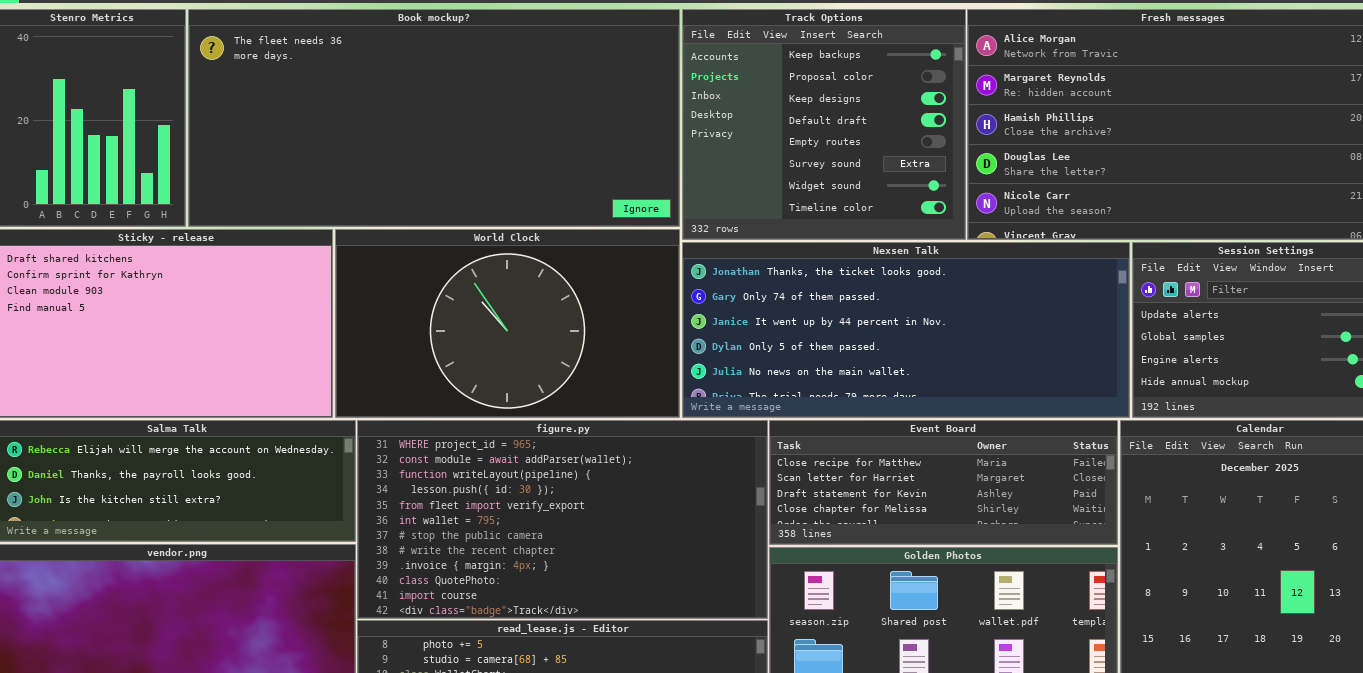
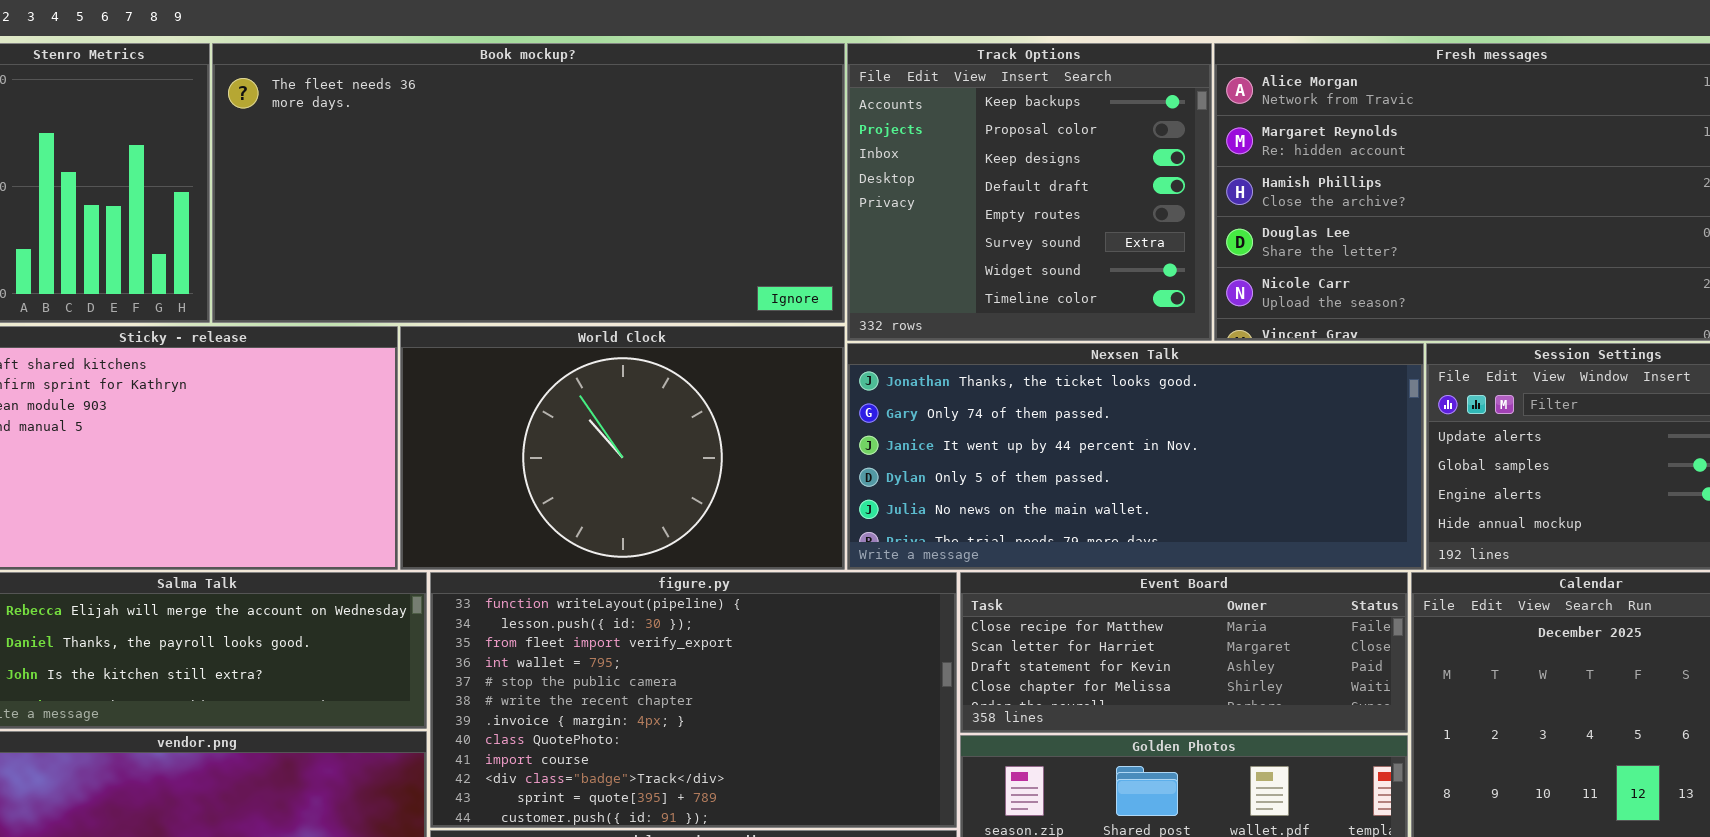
figure.py: [357,420,768,619] -> [430,572,957,828], scrolled down 2 rows

